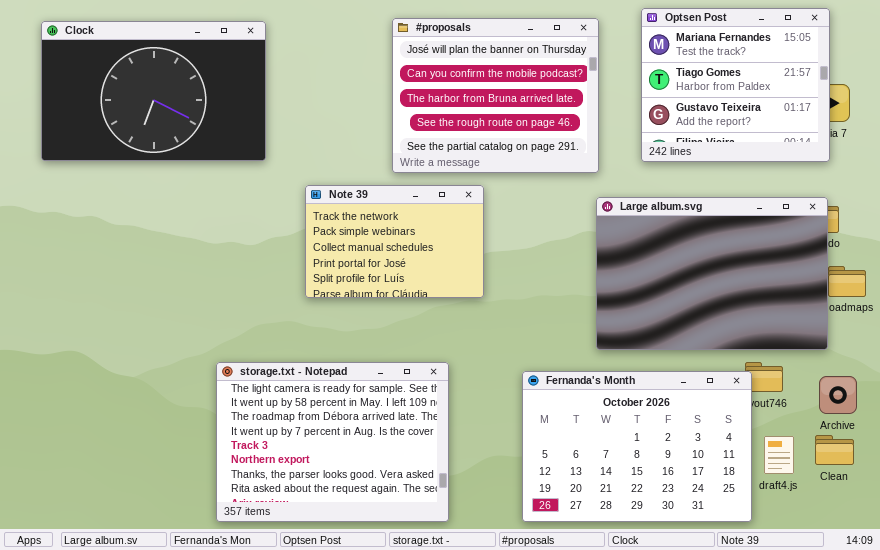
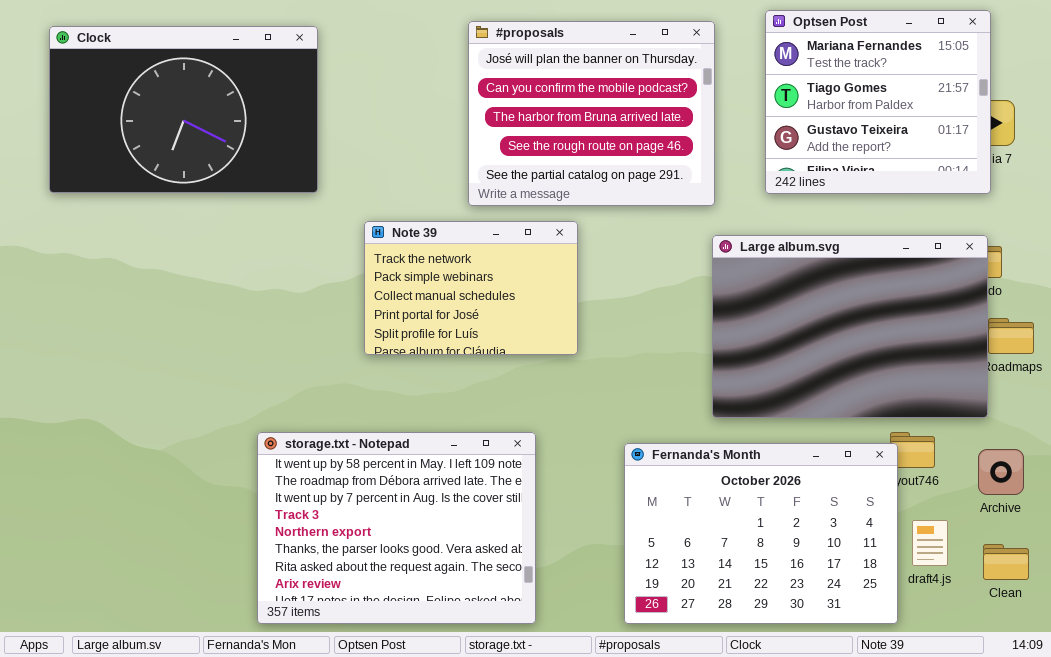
storage.txt - Notepad: [216,362,449,522] -> [257,432,536,624], scrolled down 1 row
Clean: [815,435,854,465] -> [983,544,1029,580], moved

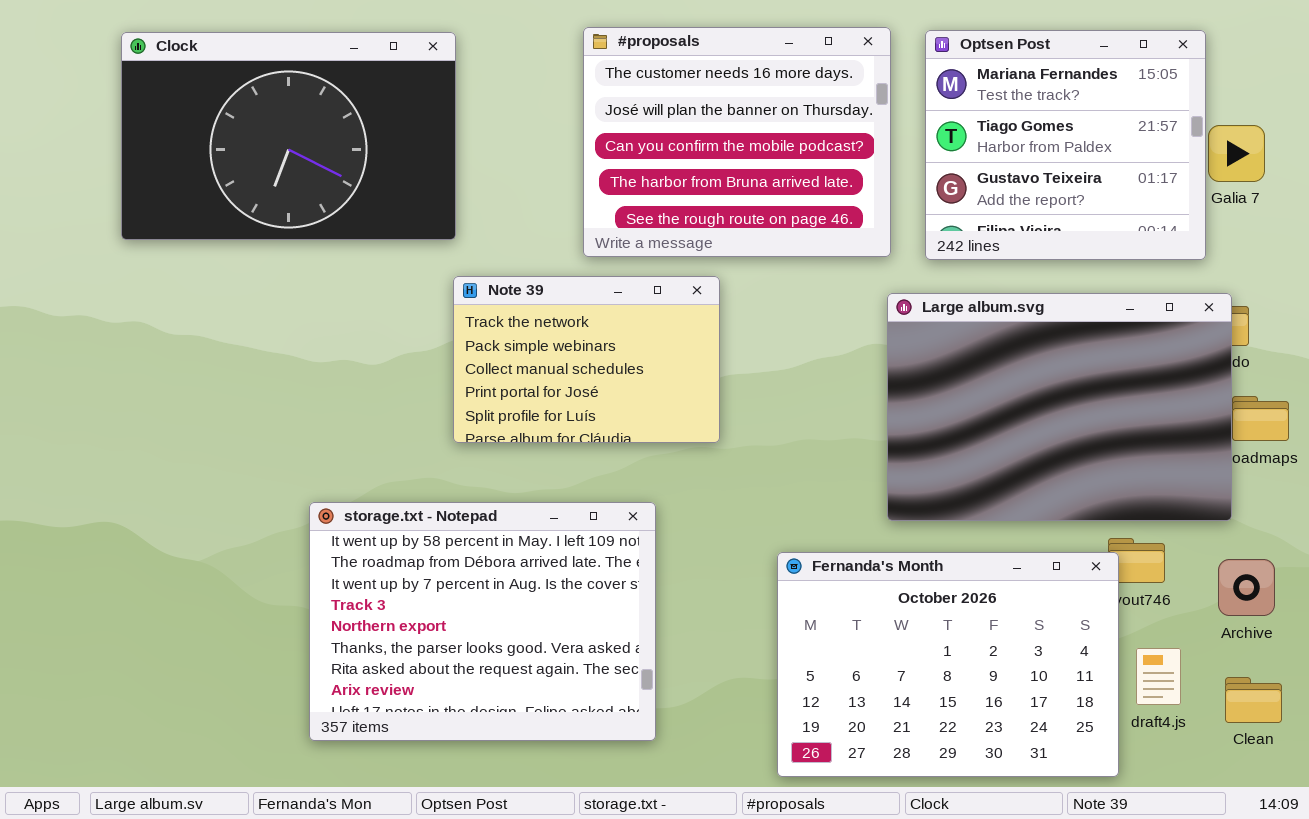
Optsen Post: [765,10,991,194] -> [925,30,1206,260], moved
#proposals: [468,21,715,206] -> [583,27,891,257], scrolled up 1 row
Clock: [49,26,318,193] -> [121,32,456,240], moved
storage.txt - Notepad: [257,432,536,624] -> [309,502,656,741], moved

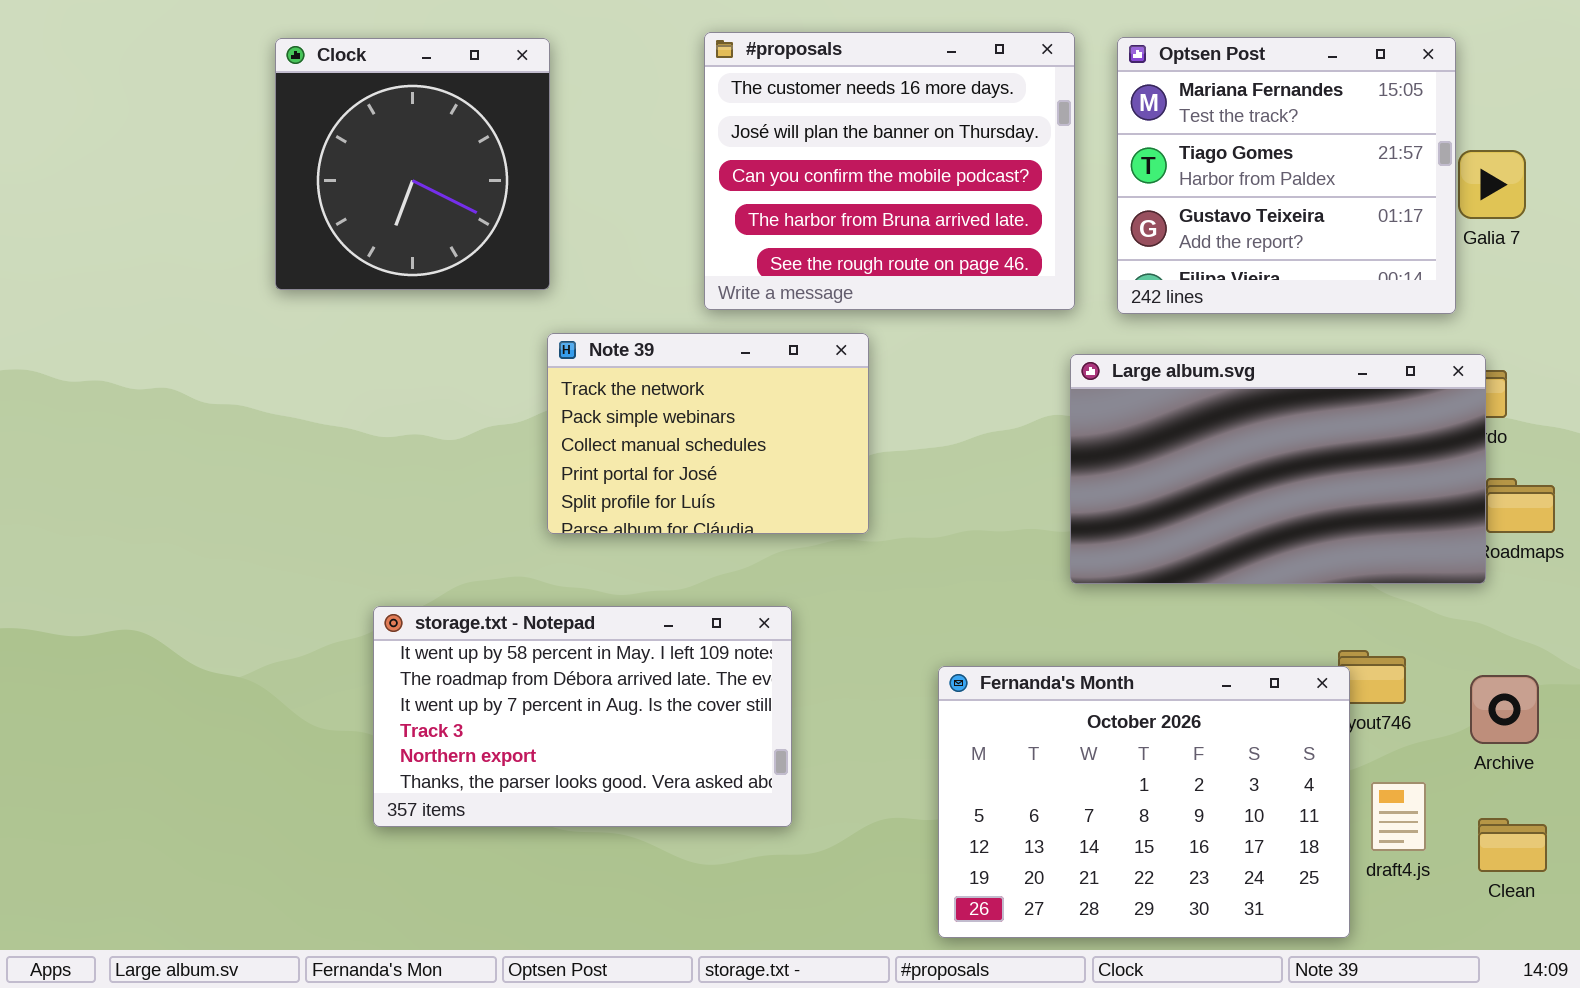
Clock: [121,32,456,240] -> [275,38,550,290], resized
Large album.svg: [887,293,1232,521] -> [1070,354,1486,584], resized
storage.txt - Notepad: [309,502,656,741] -> [373,606,792,827], resized

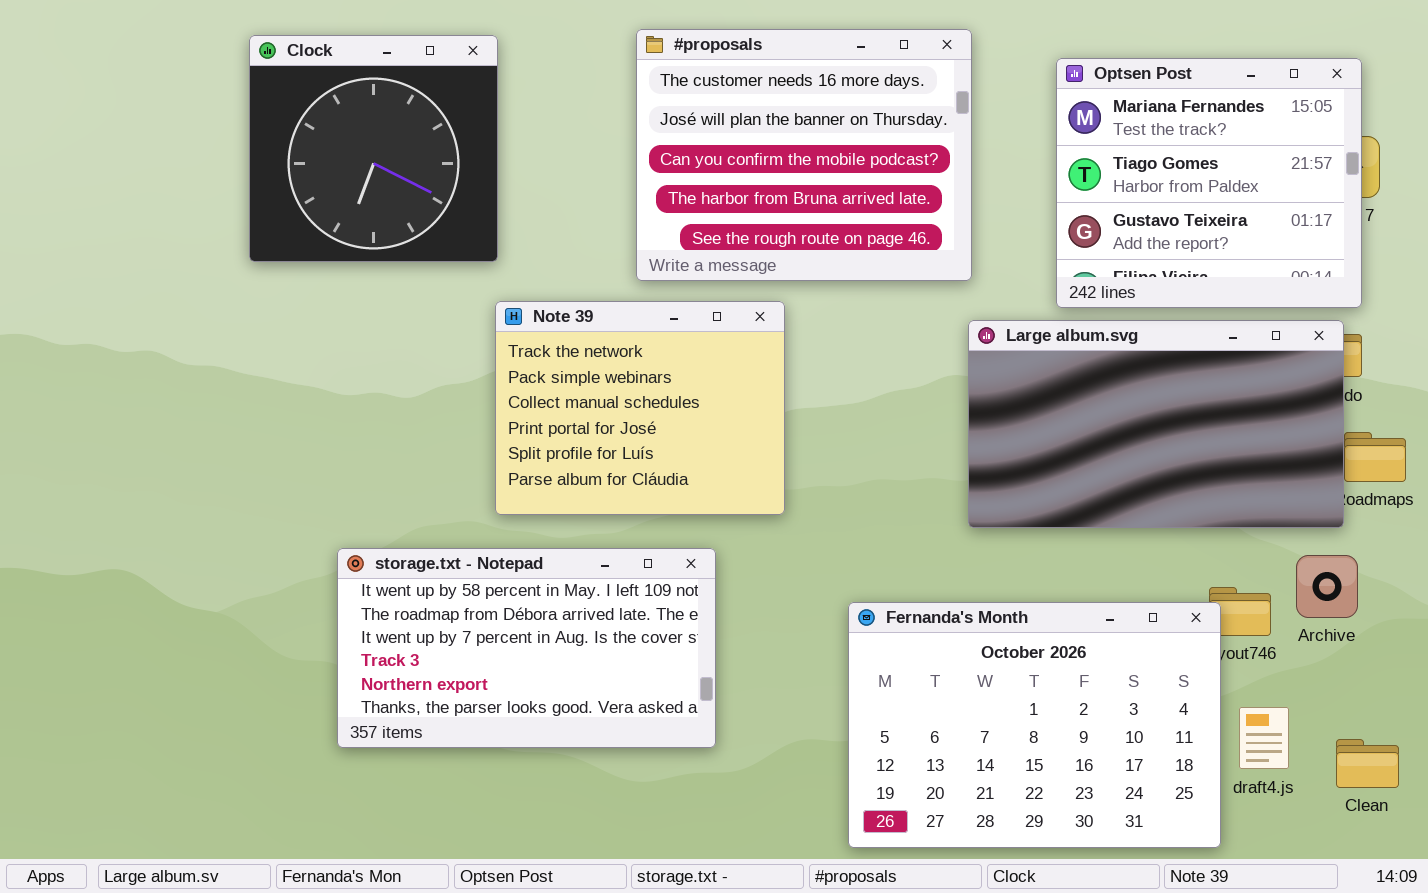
Optsen Post: [1117,37,1456,314] -> [1056,58,1362,308], moved
Note 39: [547,333,869,534] -> [495,301,785,515], resized
Archive: [1470,675,1539,744] -> [1296,555,1358,618], moved

